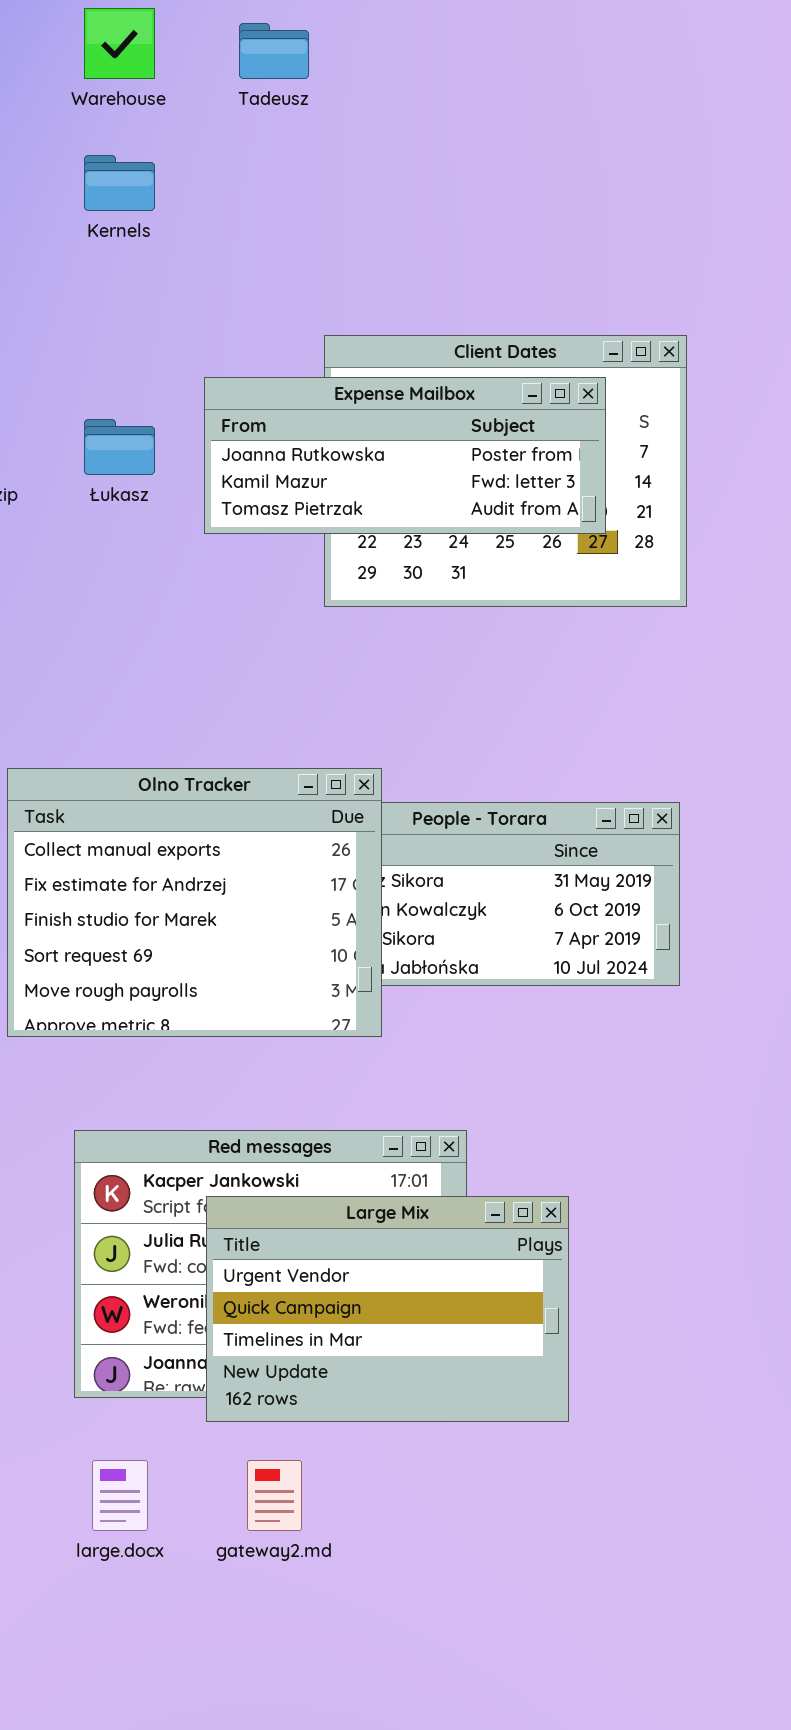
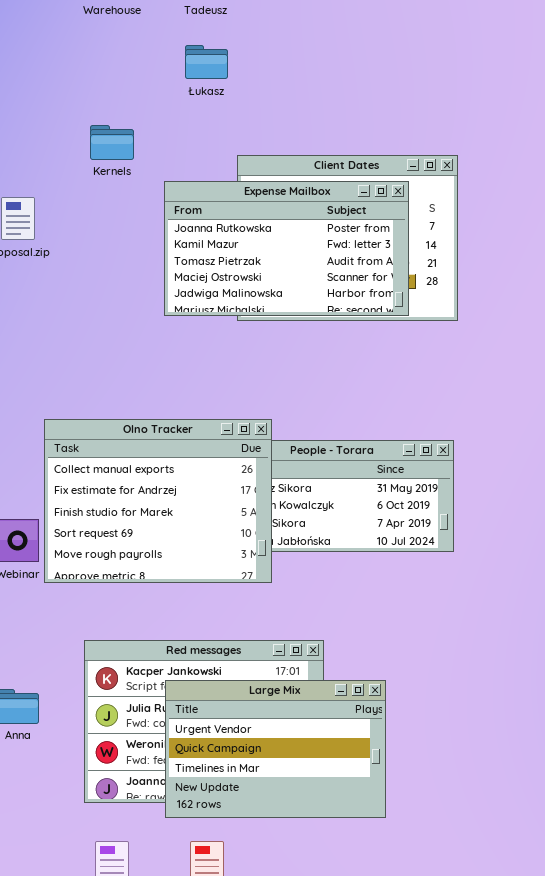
Kernels: [84,155,155,211] -> [90,125,134,160], moved
Expense Mailbox: [204,377,606,534] -> [164,181,409,316], resized
Łukasz: [84,419,155,475] -> [185,45,228,79], moved

